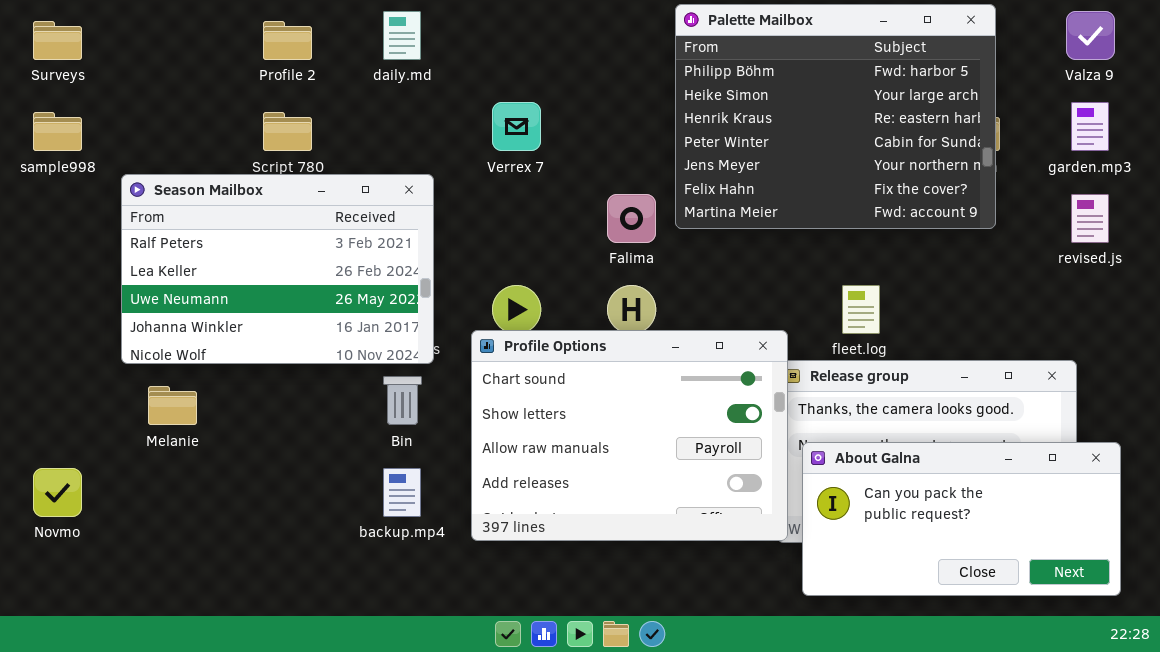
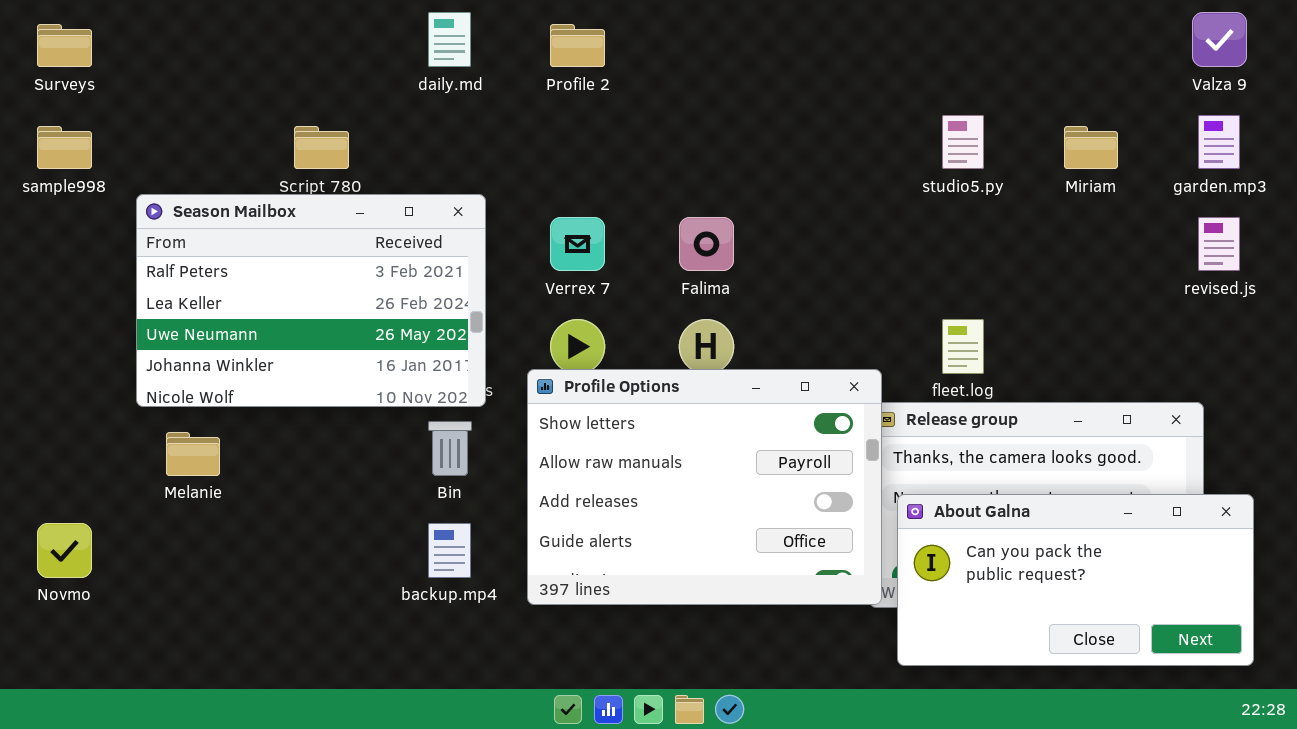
Palette Mailbox: [675,4,996,229] -> none, closed
Profile 2: [263,21,312,60] -> [550,24,605,67], moved
Verrex 7: [492,102,541,151] -> [550,217,605,271], moved
Profile Options: [471,330,788,541] -> [527,369,882,605], scrolled down 1 row

